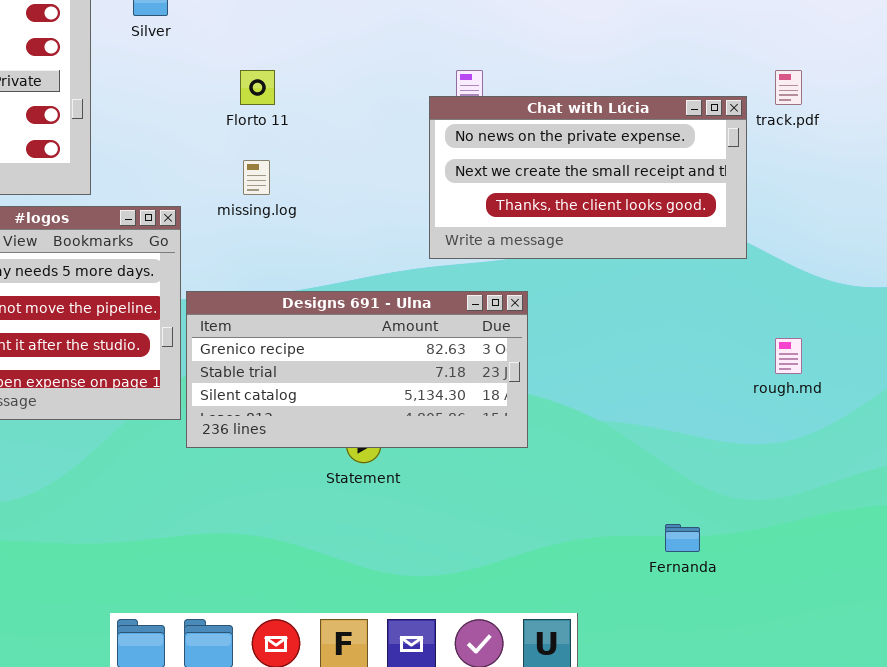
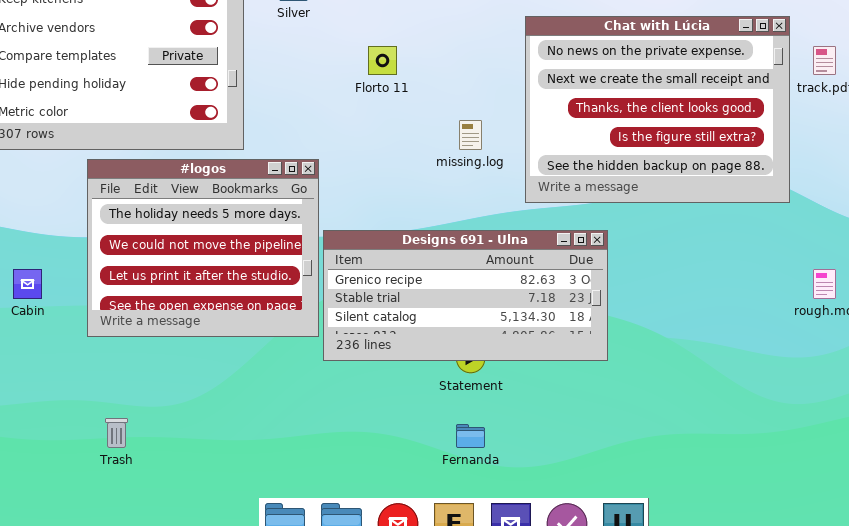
Chat with Lúcia: [429,96,747,259] -> [525,16,790,203], resized
missing.log: [243,160,270,195] -> [459,120,482,150], moved
Fernanda: [665,524,700,552] -> [456,424,485,448], moved

